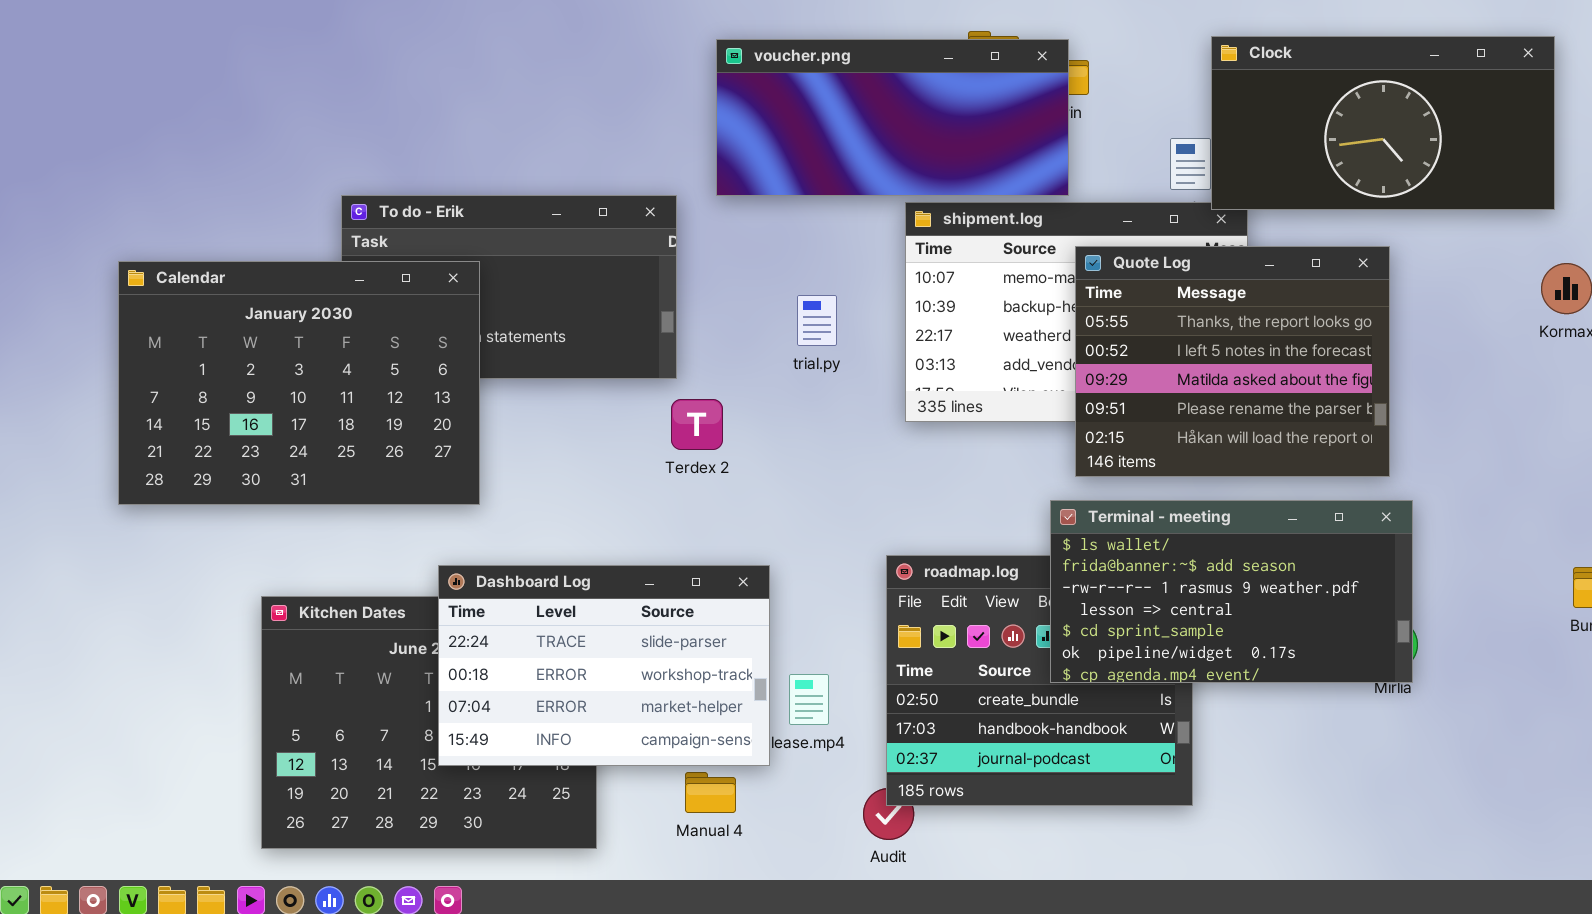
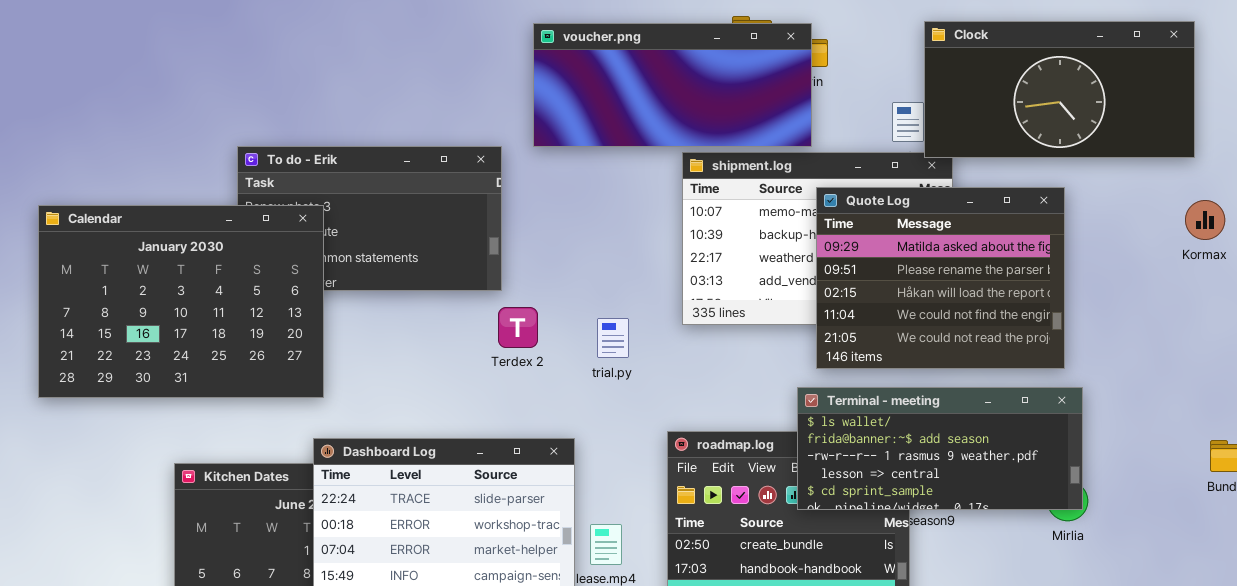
Quote Log: [1075,246,1390,477] -> [816,187,1065,369], scrolled down 2 rows
Calendar: [118,261,480,505] -> [38,205,324,398], moved
trial.py: [797,295,837,346] -> [597,318,629,358], moved
Terminal - meeting: [1050,500,1413,683] -> [797,387,1083,510], resized

